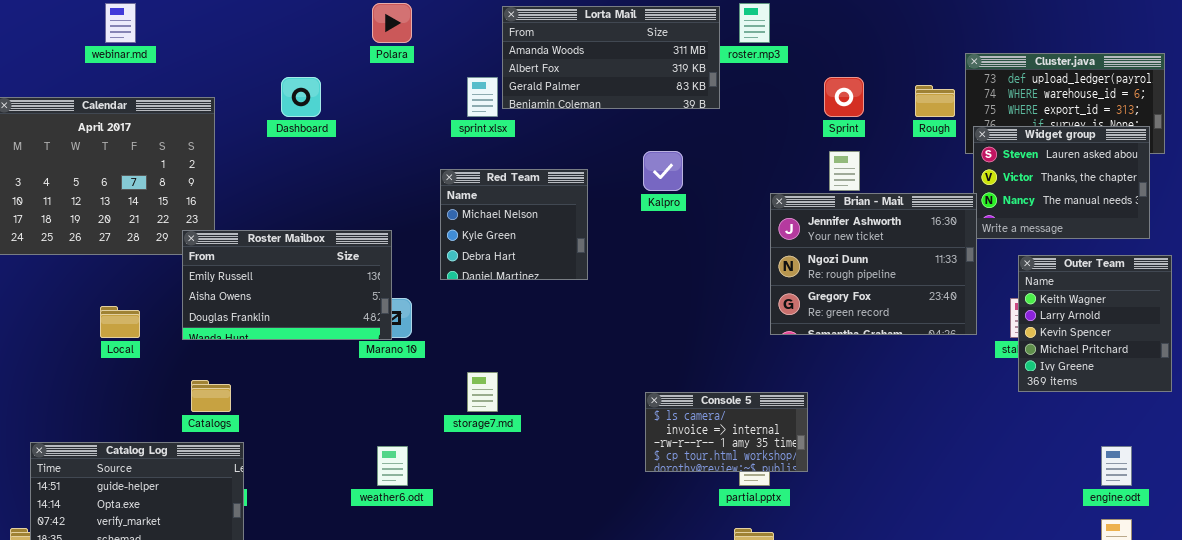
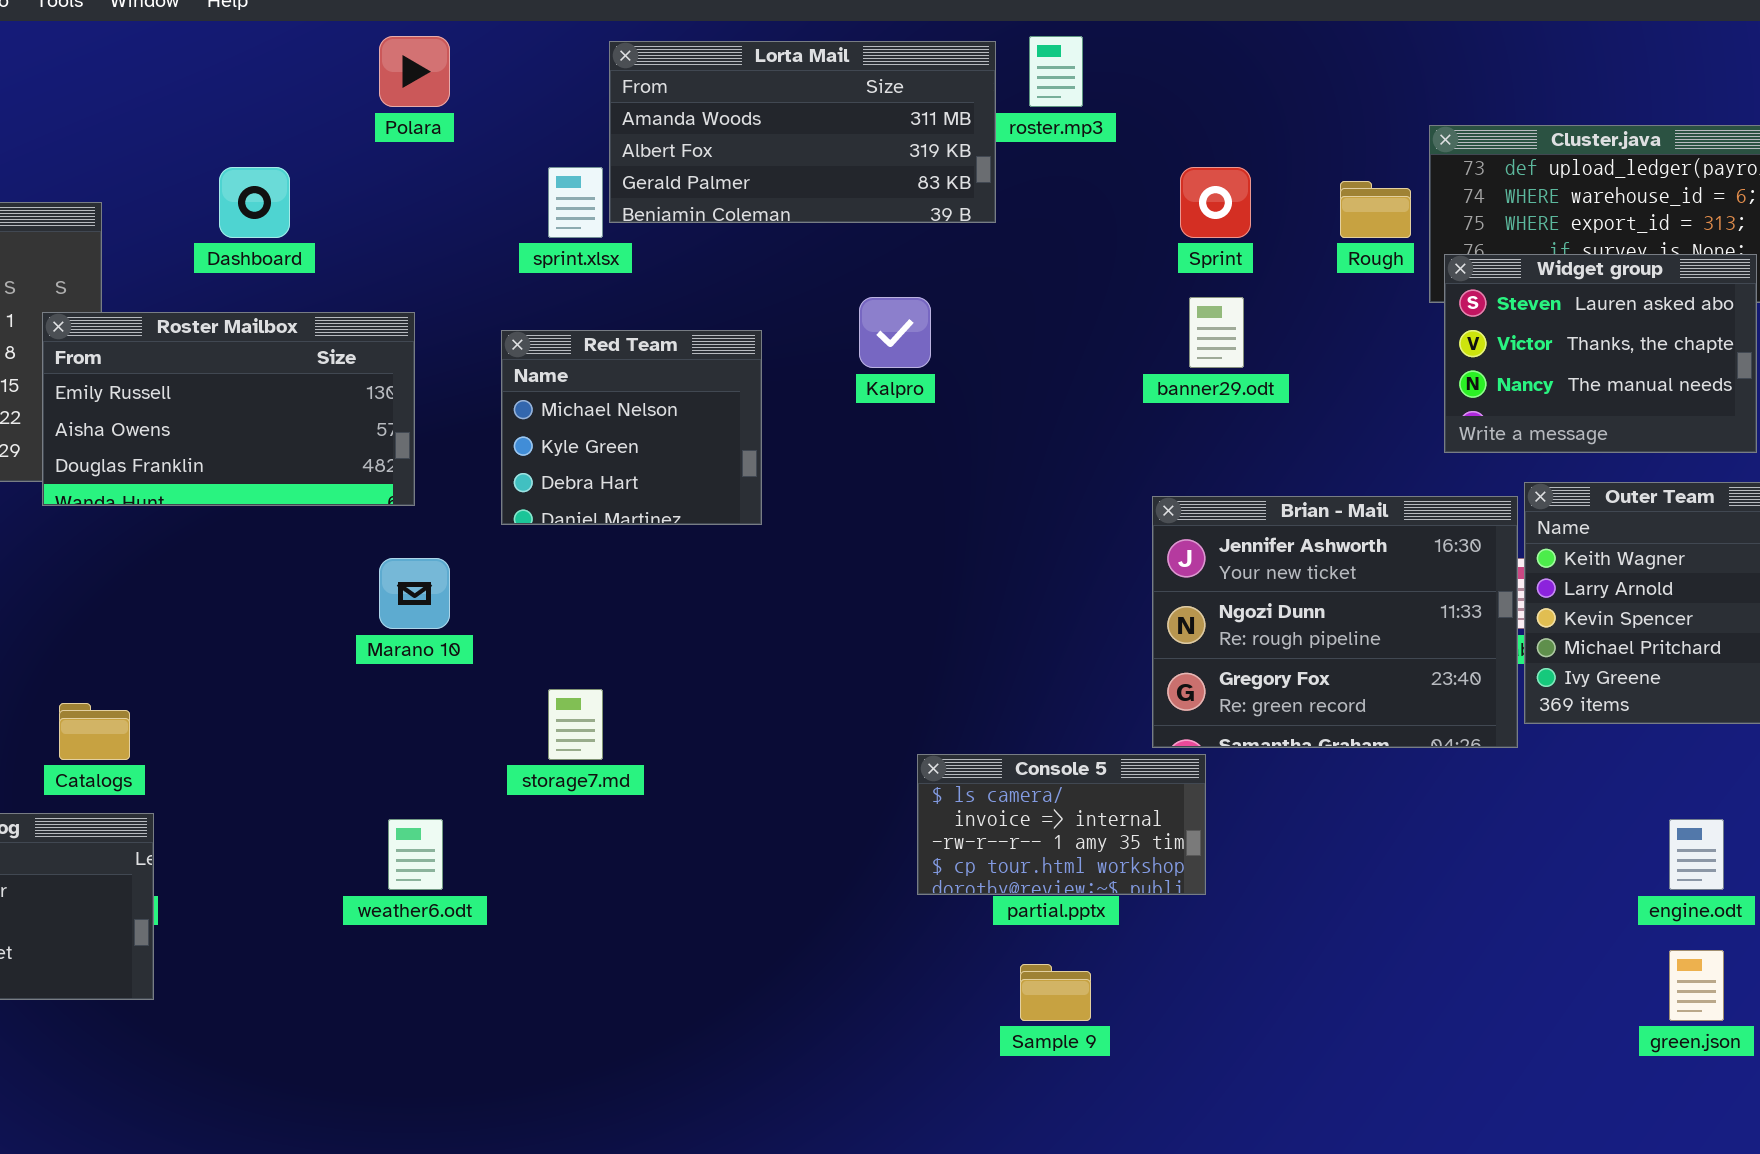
Brian - Mail: [770,193,977,335] -> [1152,496,1518,748], moved
Roster Mailbox: [182,230,392,340] -> [42,312,415,506], moved
Console 5: [645,392,808,472] -> [917,754,1206,895], moved

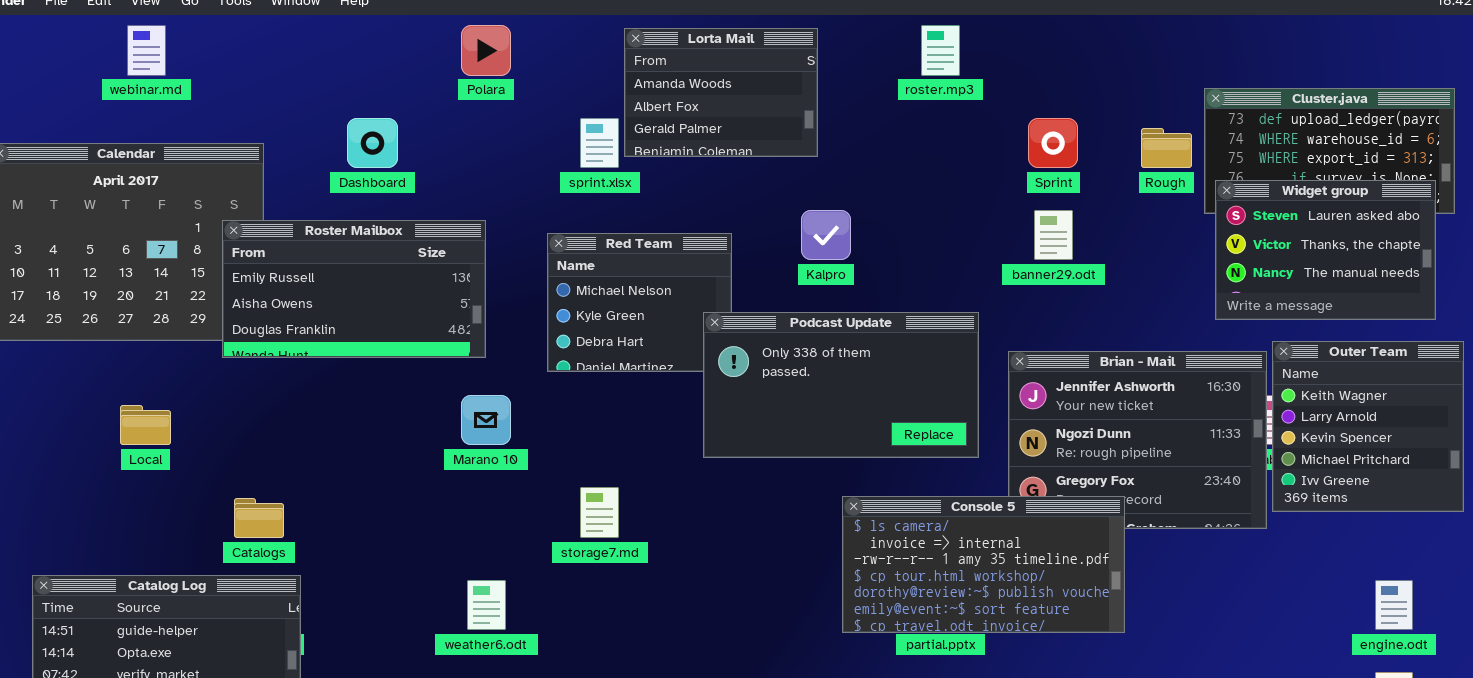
Lorta Mail: [609,41,996,223] -> [624,28,818,157], resized
Podcast Update: none -> [703,312,979,458], opened
Console 5: [917,754,1206,895] -> [842,496,1125,633], resized

